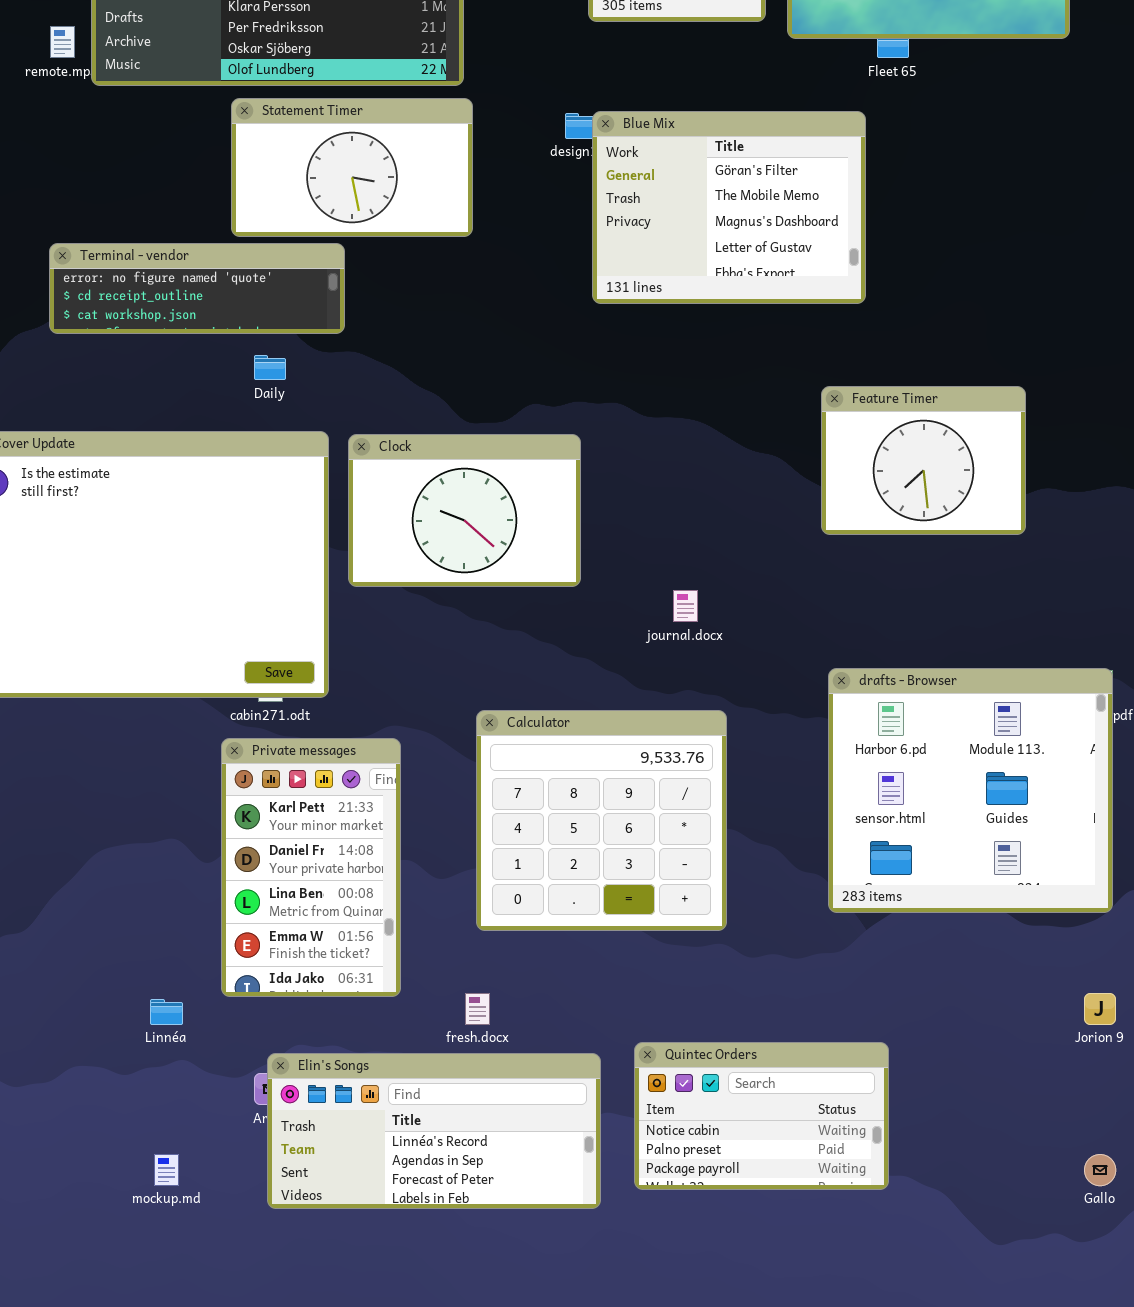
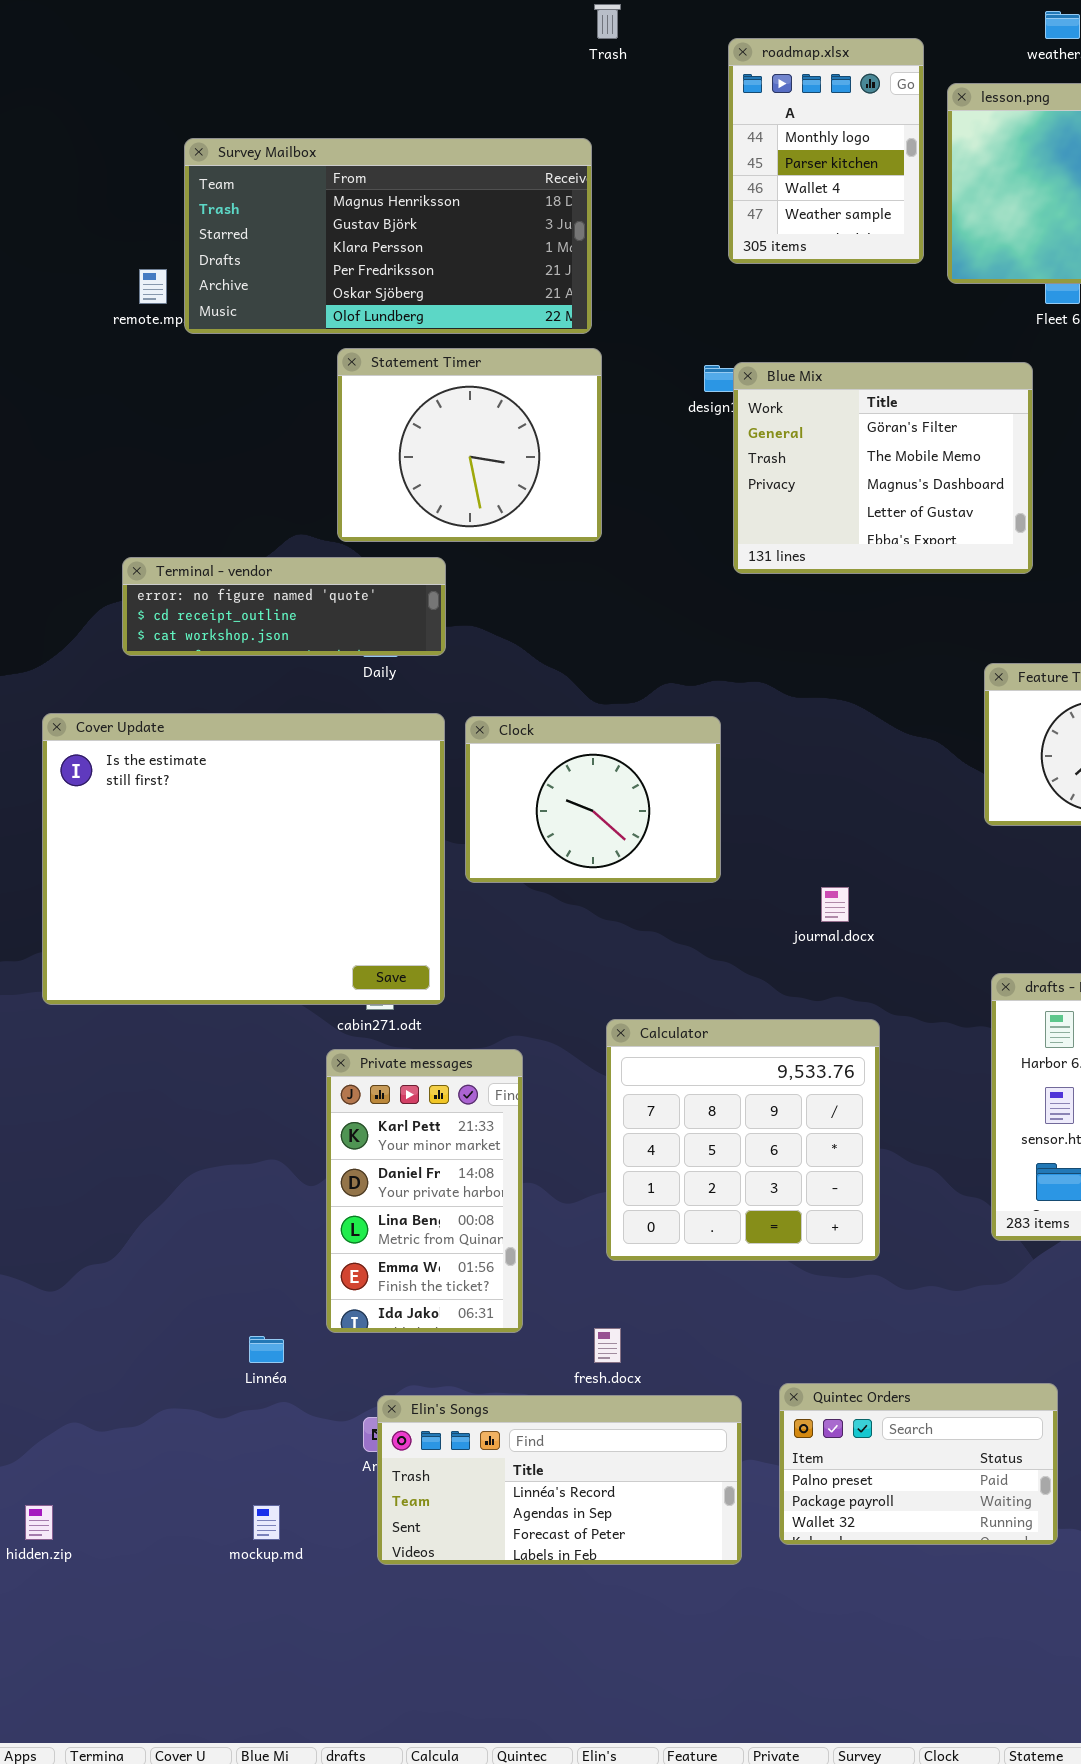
Statement Timer: [231,98,473,237] -> [337,348,602,542], resized
Terminal - vendor: [49,243,345,334] -> [122,557,446,656], moved
Quintec Orders: [634,1042,889,1190] -> [779,1383,1058,1545], scrolled down 1 row

